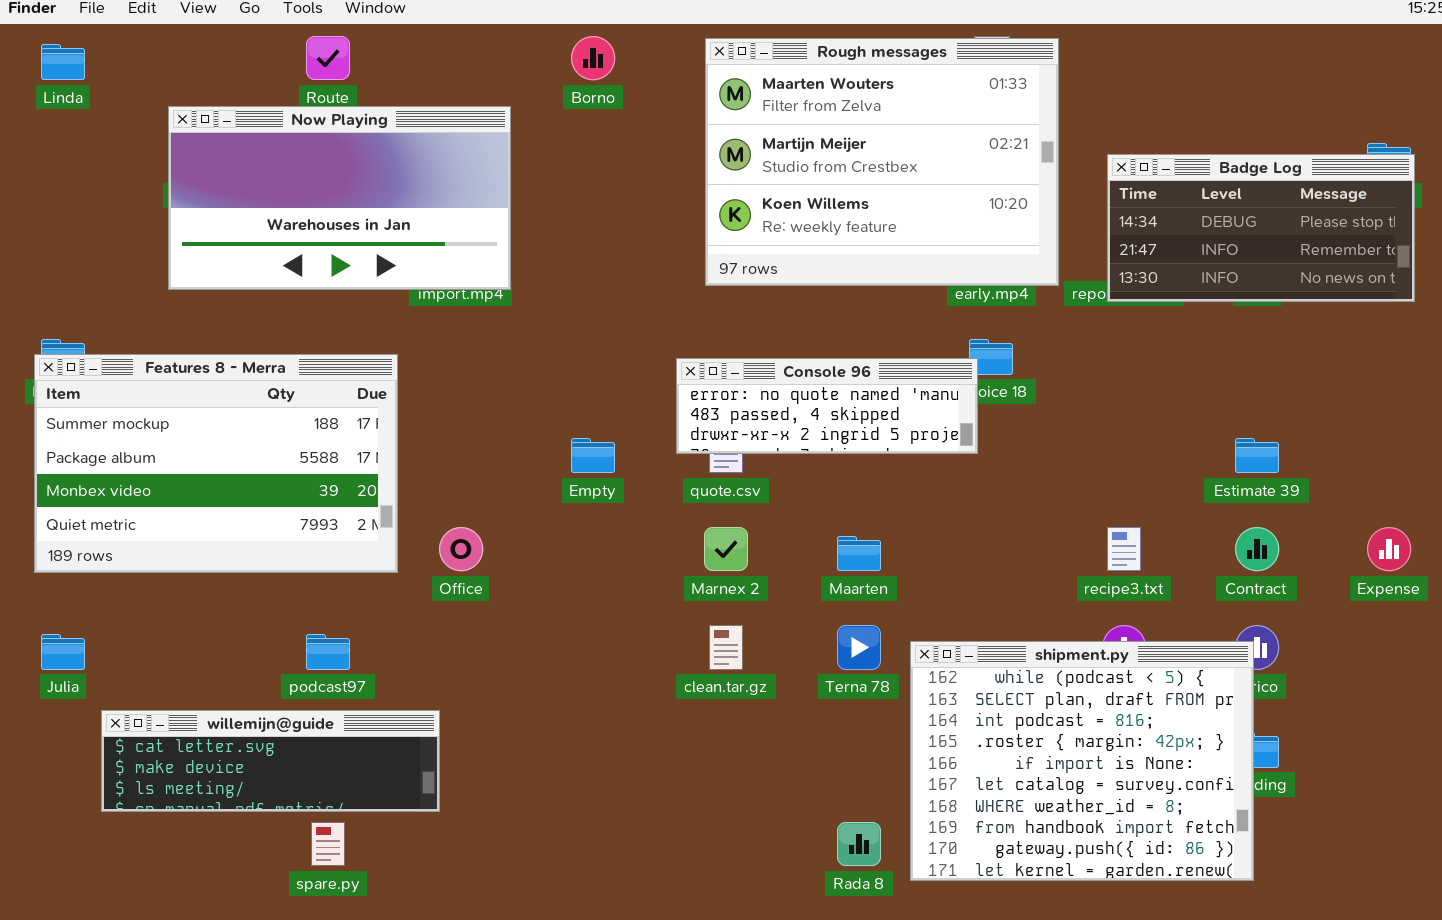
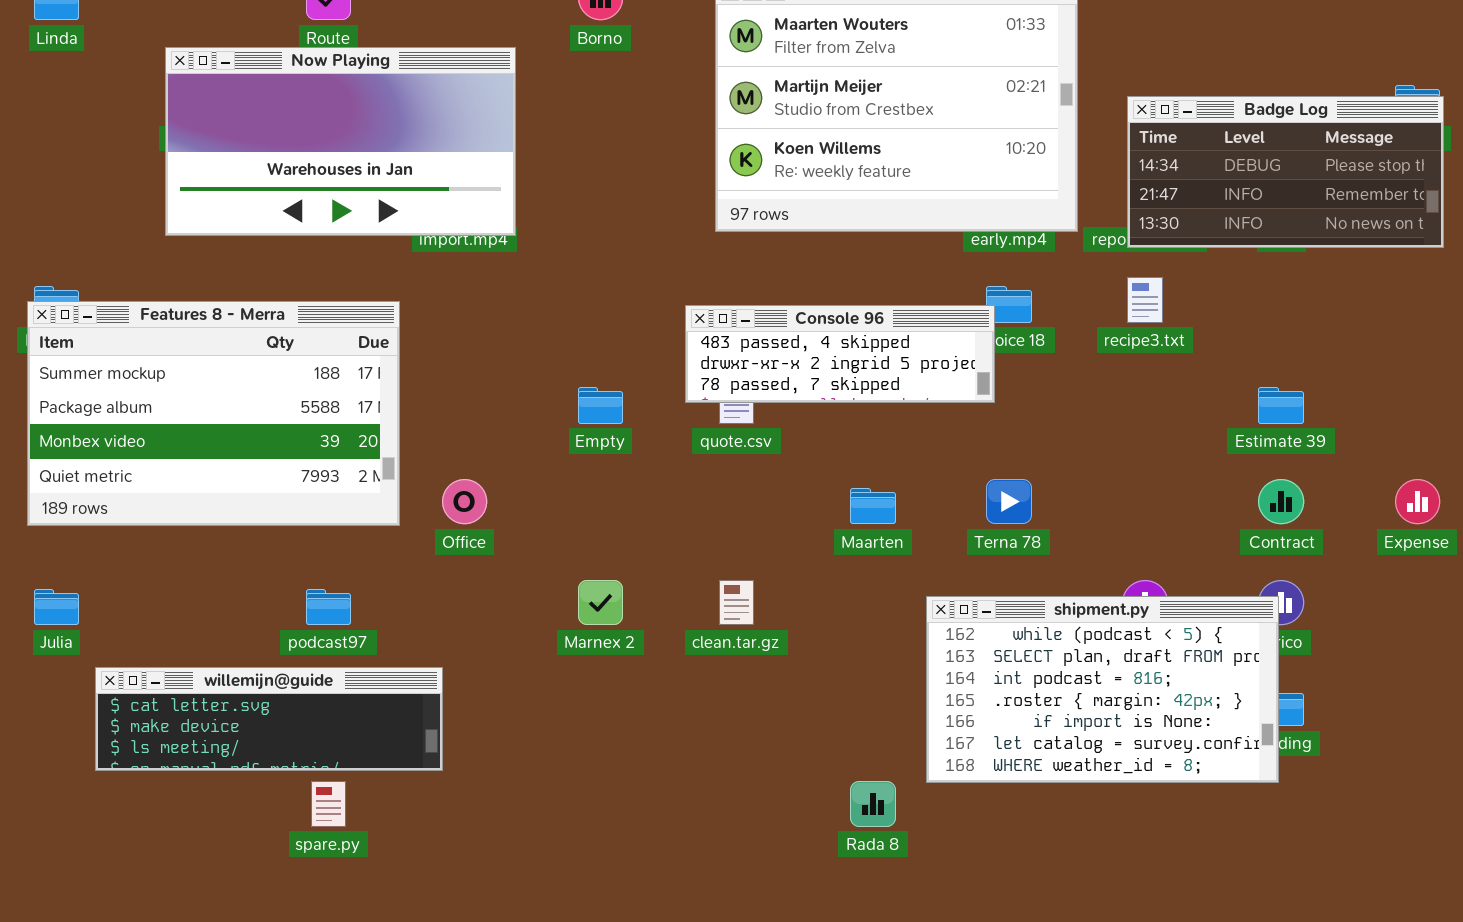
Console 96: [676,358,978,454] -> [685,305,995,403], scrolled down 1 row
Marnex 2: [704,527,748,571] -> [578,580,623,625], moved
recipe3.txt: [1107,527,1141,571] -> [1127,277,1163,323], moved
Terna 78: [837,625,881,670] -> [986,479,1032,524], moved
shipment.py: [910,641,1254,881] -> [926,596,1279,783], resized

